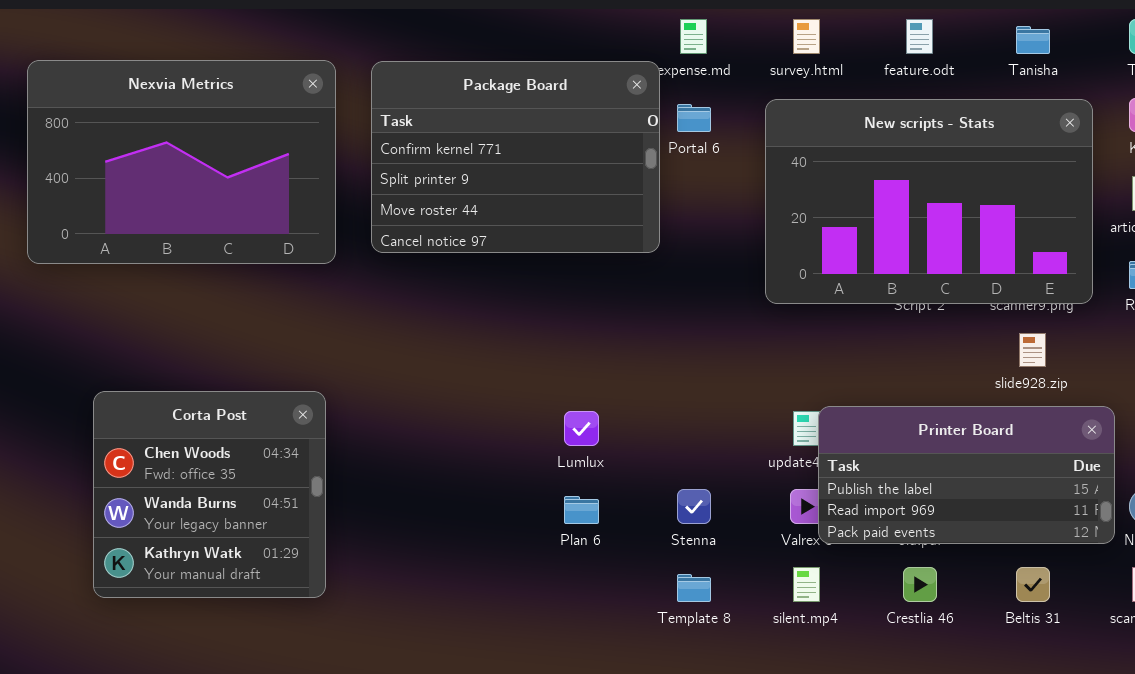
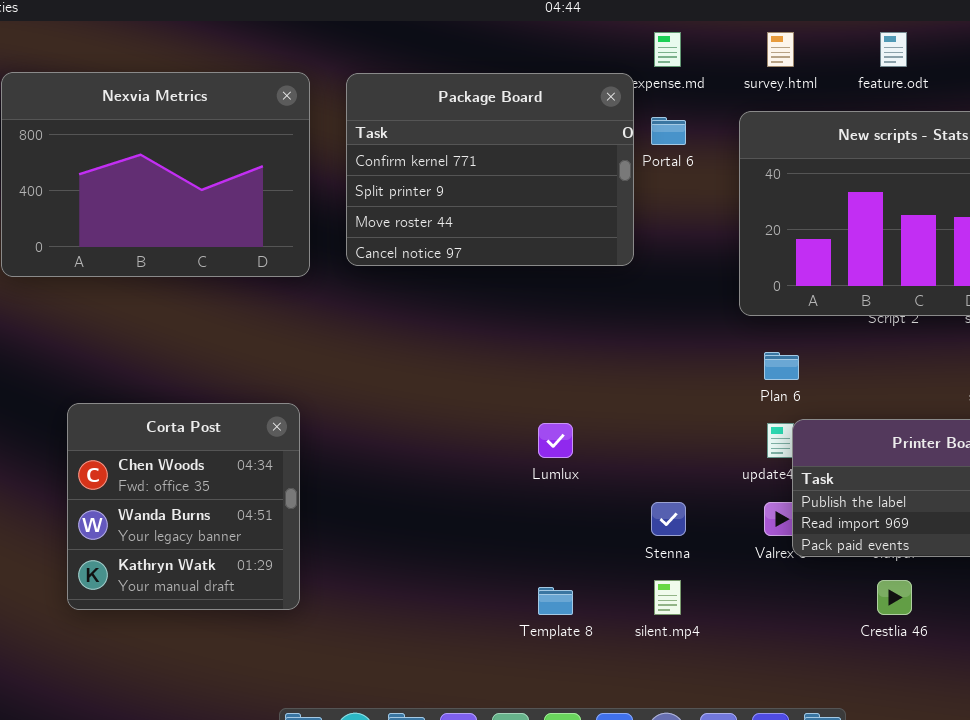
Plan 6: [564,496,599,524] -> [764,352,799,380], moved
silent.mp4: [793,567,820,602] -> [654,580,681,615], moved
Template 8: [677,574,711,602] -> [538,587,573,615], moved

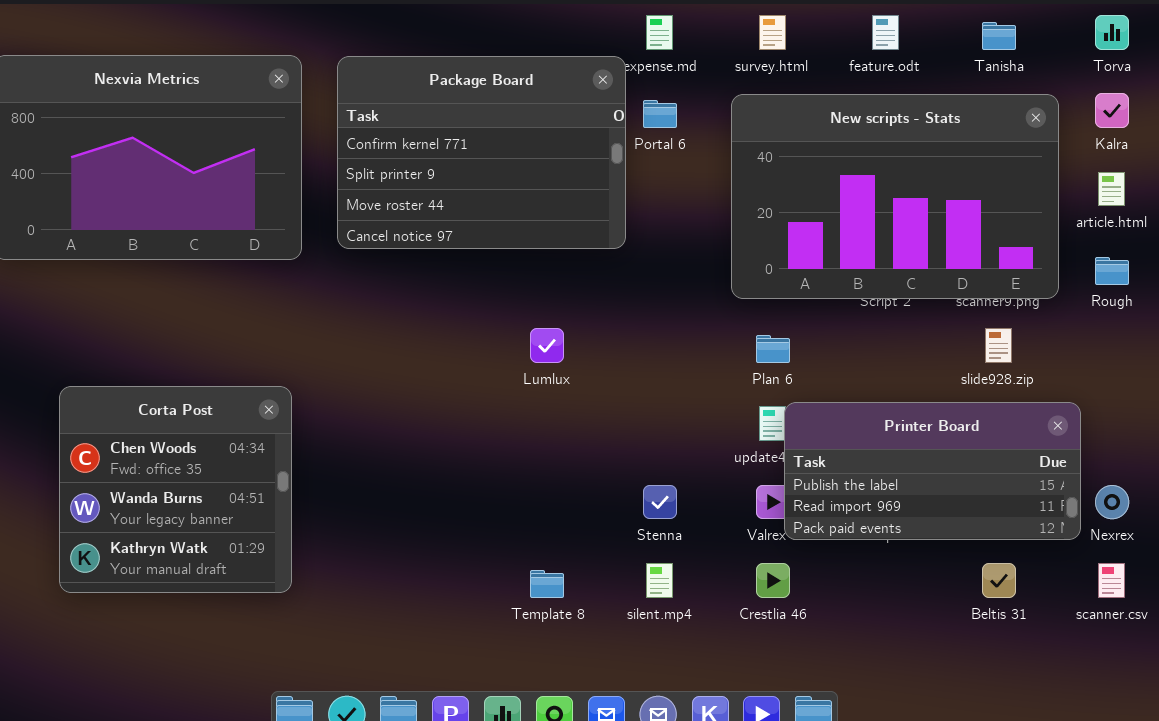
Lumlux: [538,423,573,458] -> [530,328,564,363], moved
Crestlia 46: [877,580,912,615] -> [756,563,790,598], moved

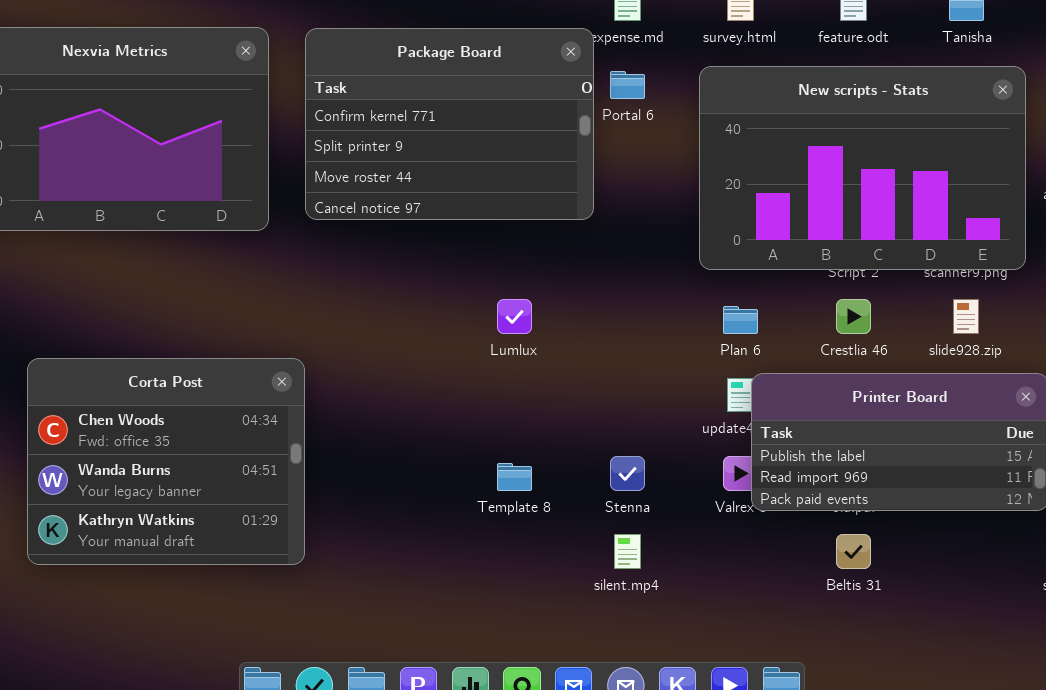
Corta Post: [59,386,292,593] -> [27,358,305,565], resized
Crestlia 46: [756,563,790,598] -> [836,299,871,334], moved
Beltis 31: [982,563,1016,598] -> [836,534,871,569], moved
Template 8: [530,570,564,598] -> [497,463,532,491], moved

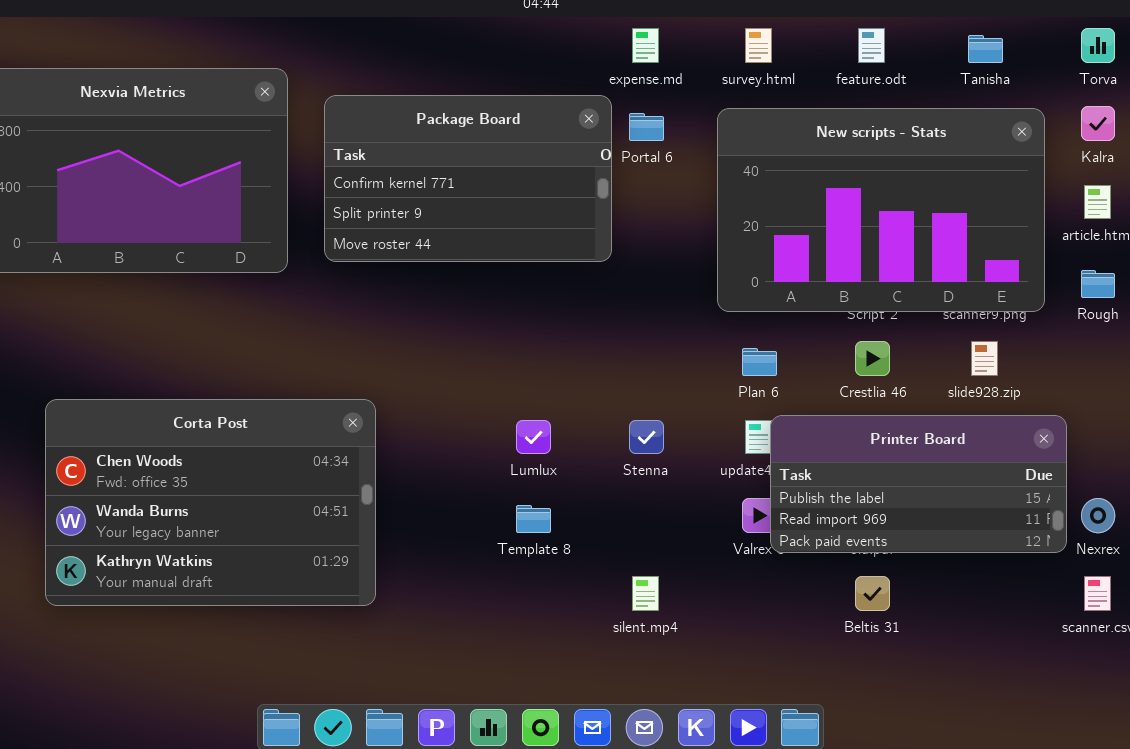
Package Board: [305,28,594,220] -> [324,95,612,262], resized
Lumlux: [497,299,532,334] -> [516,420,551,454], moved
Corta Post: [27,358,305,565] -> [45,399,376,606], resized
Stenna: [610,456,645,491] -> [629,420,664,454], moved

